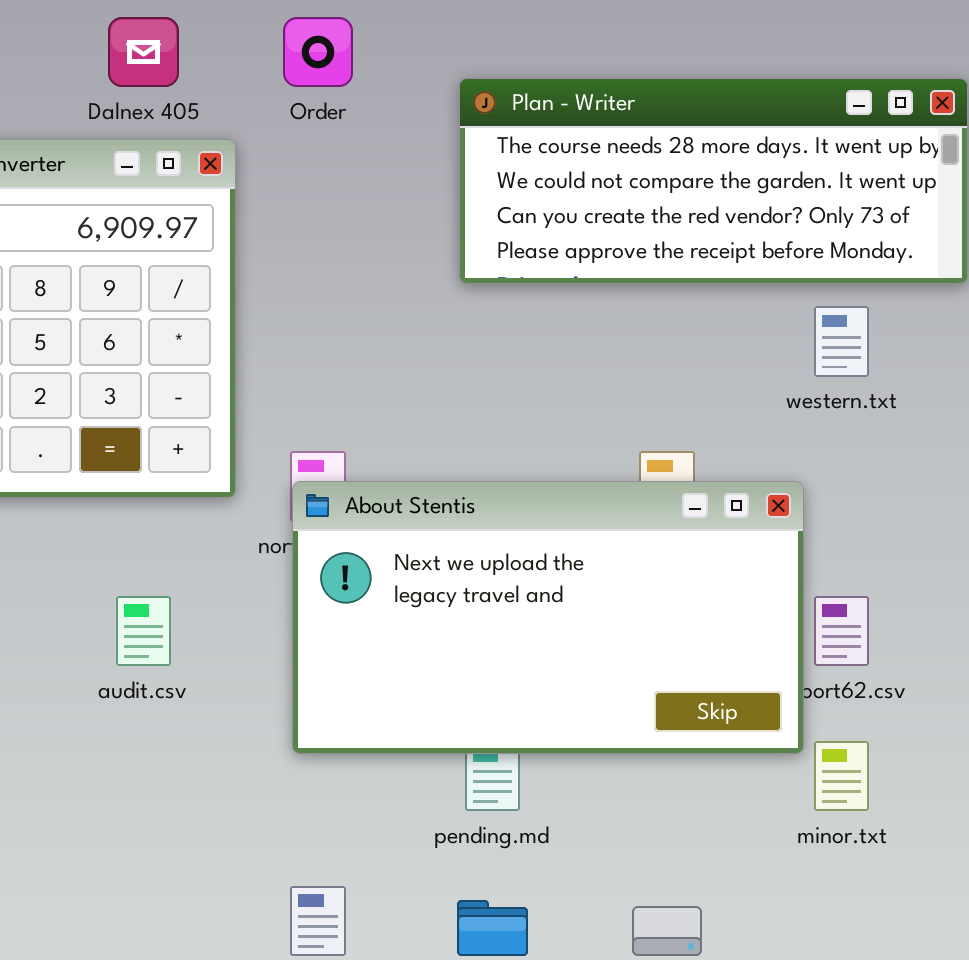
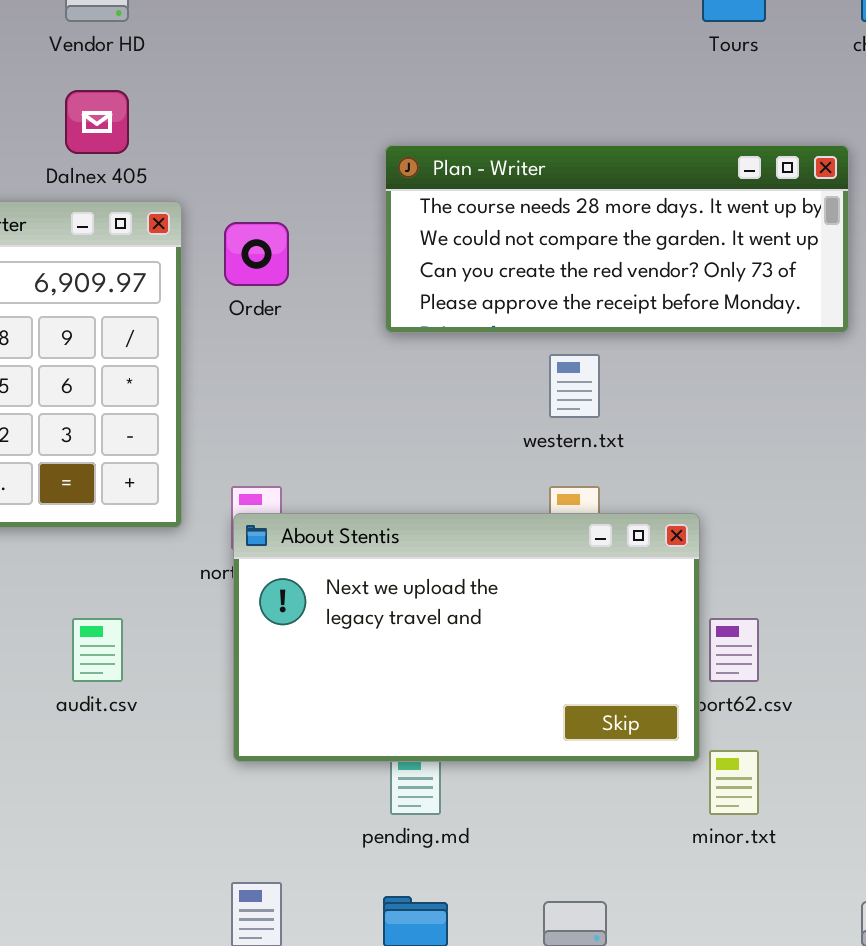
Order: [283,17,353,87] -> [224,222,289,286], moved
western.txt: [814,306,869,377] -> [549,354,600,418], moved

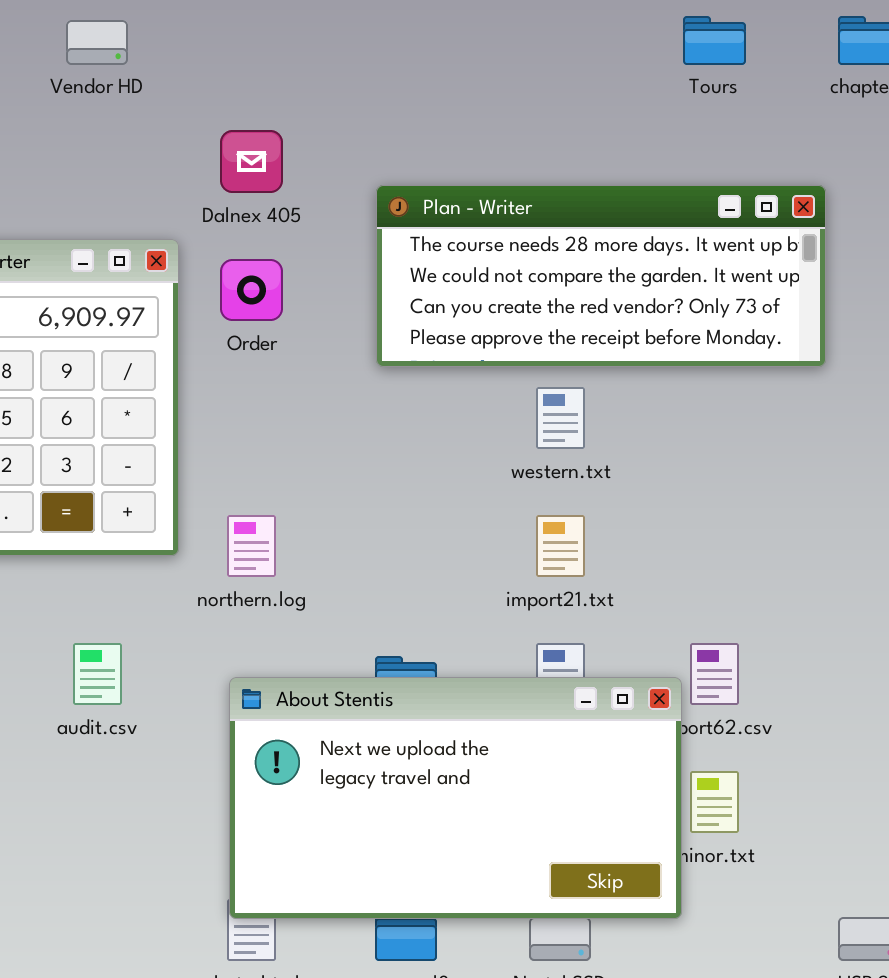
Dalnex 405: [65,90,129,154] -> [220,130,283,193], moved
About Stentis: [233,513,700,762] -> [229,677,682,919], moved

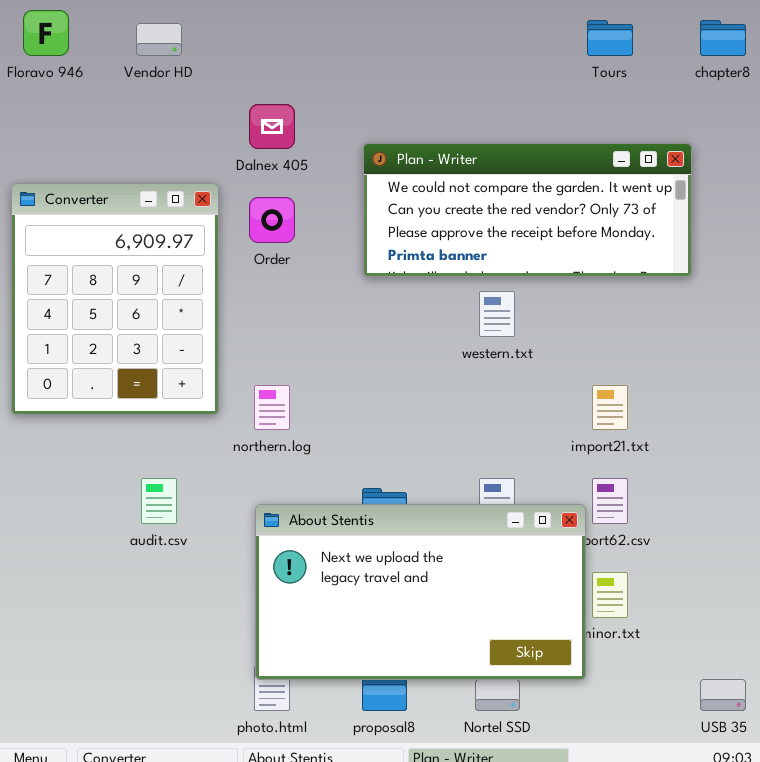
Plan - Writer: [376,185,826,367] -> [363,143,692,277], scrolled down 1 row
import21.txt: [536,515,585,577] -> [592,385,628,430], moved

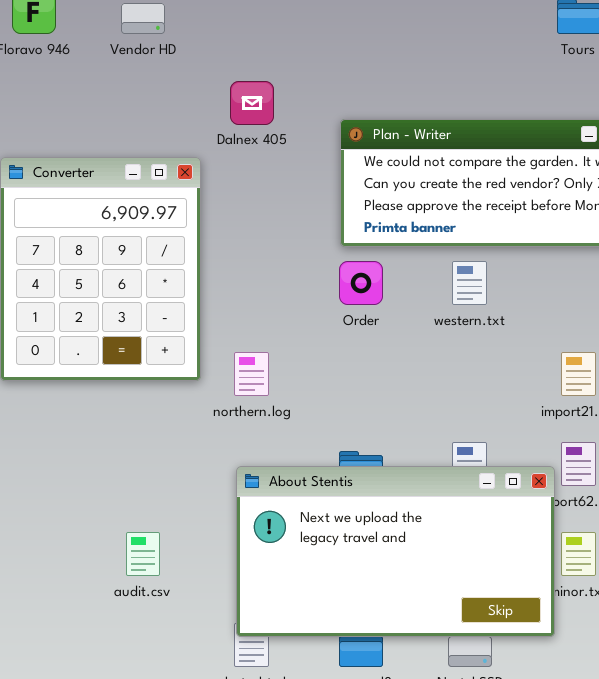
Order: [249,197,295,243] -> [339,261,383,305], moved
audit.csv: [141,478,177,524] -> [126,532,160,576], moved

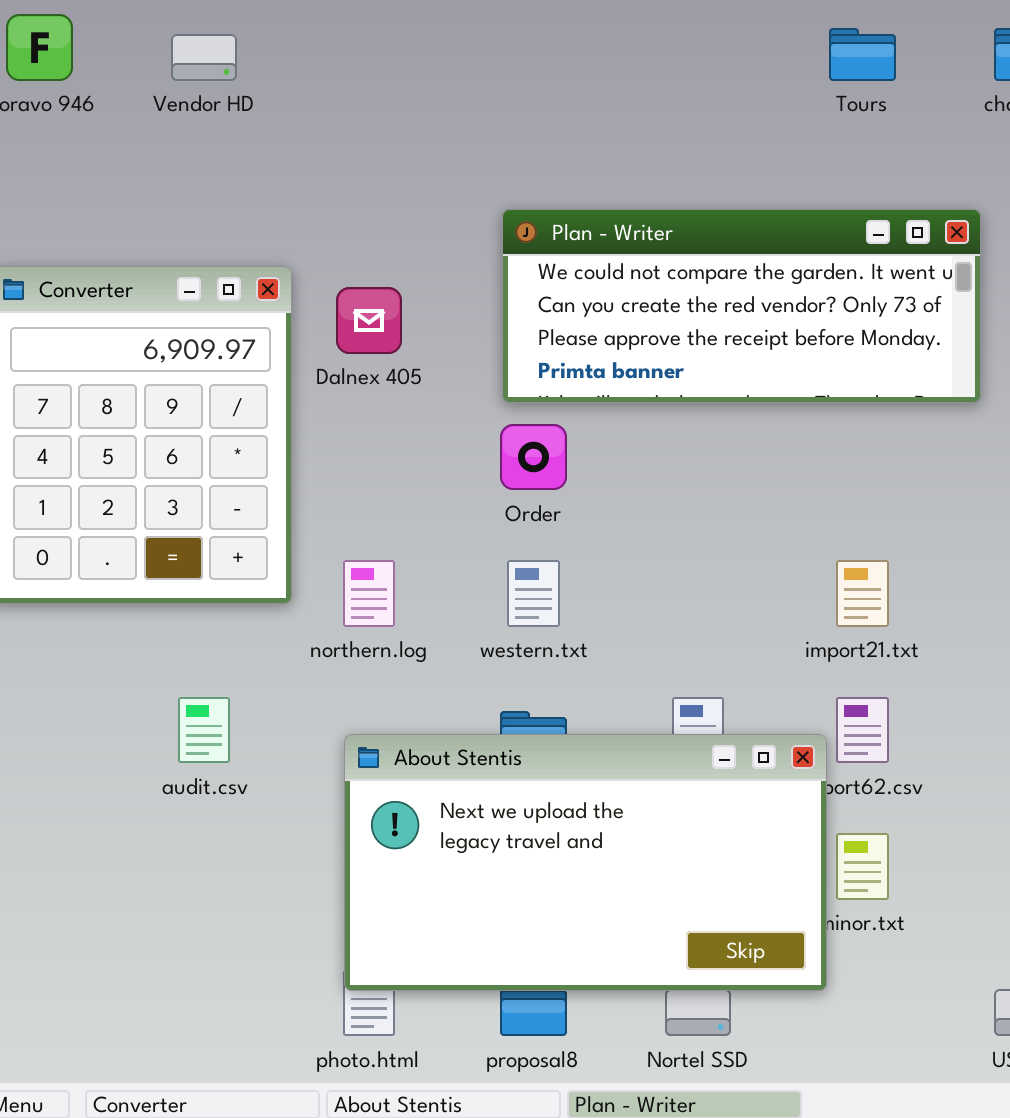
Dalnex 405: [230,81,274,125] -> [336,287,402,354], moved
western.txt: [452,261,487,305] -> [507,560,560,627], moved
audit.csv: [126,532,160,576] -> [178,697,230,763], moved

